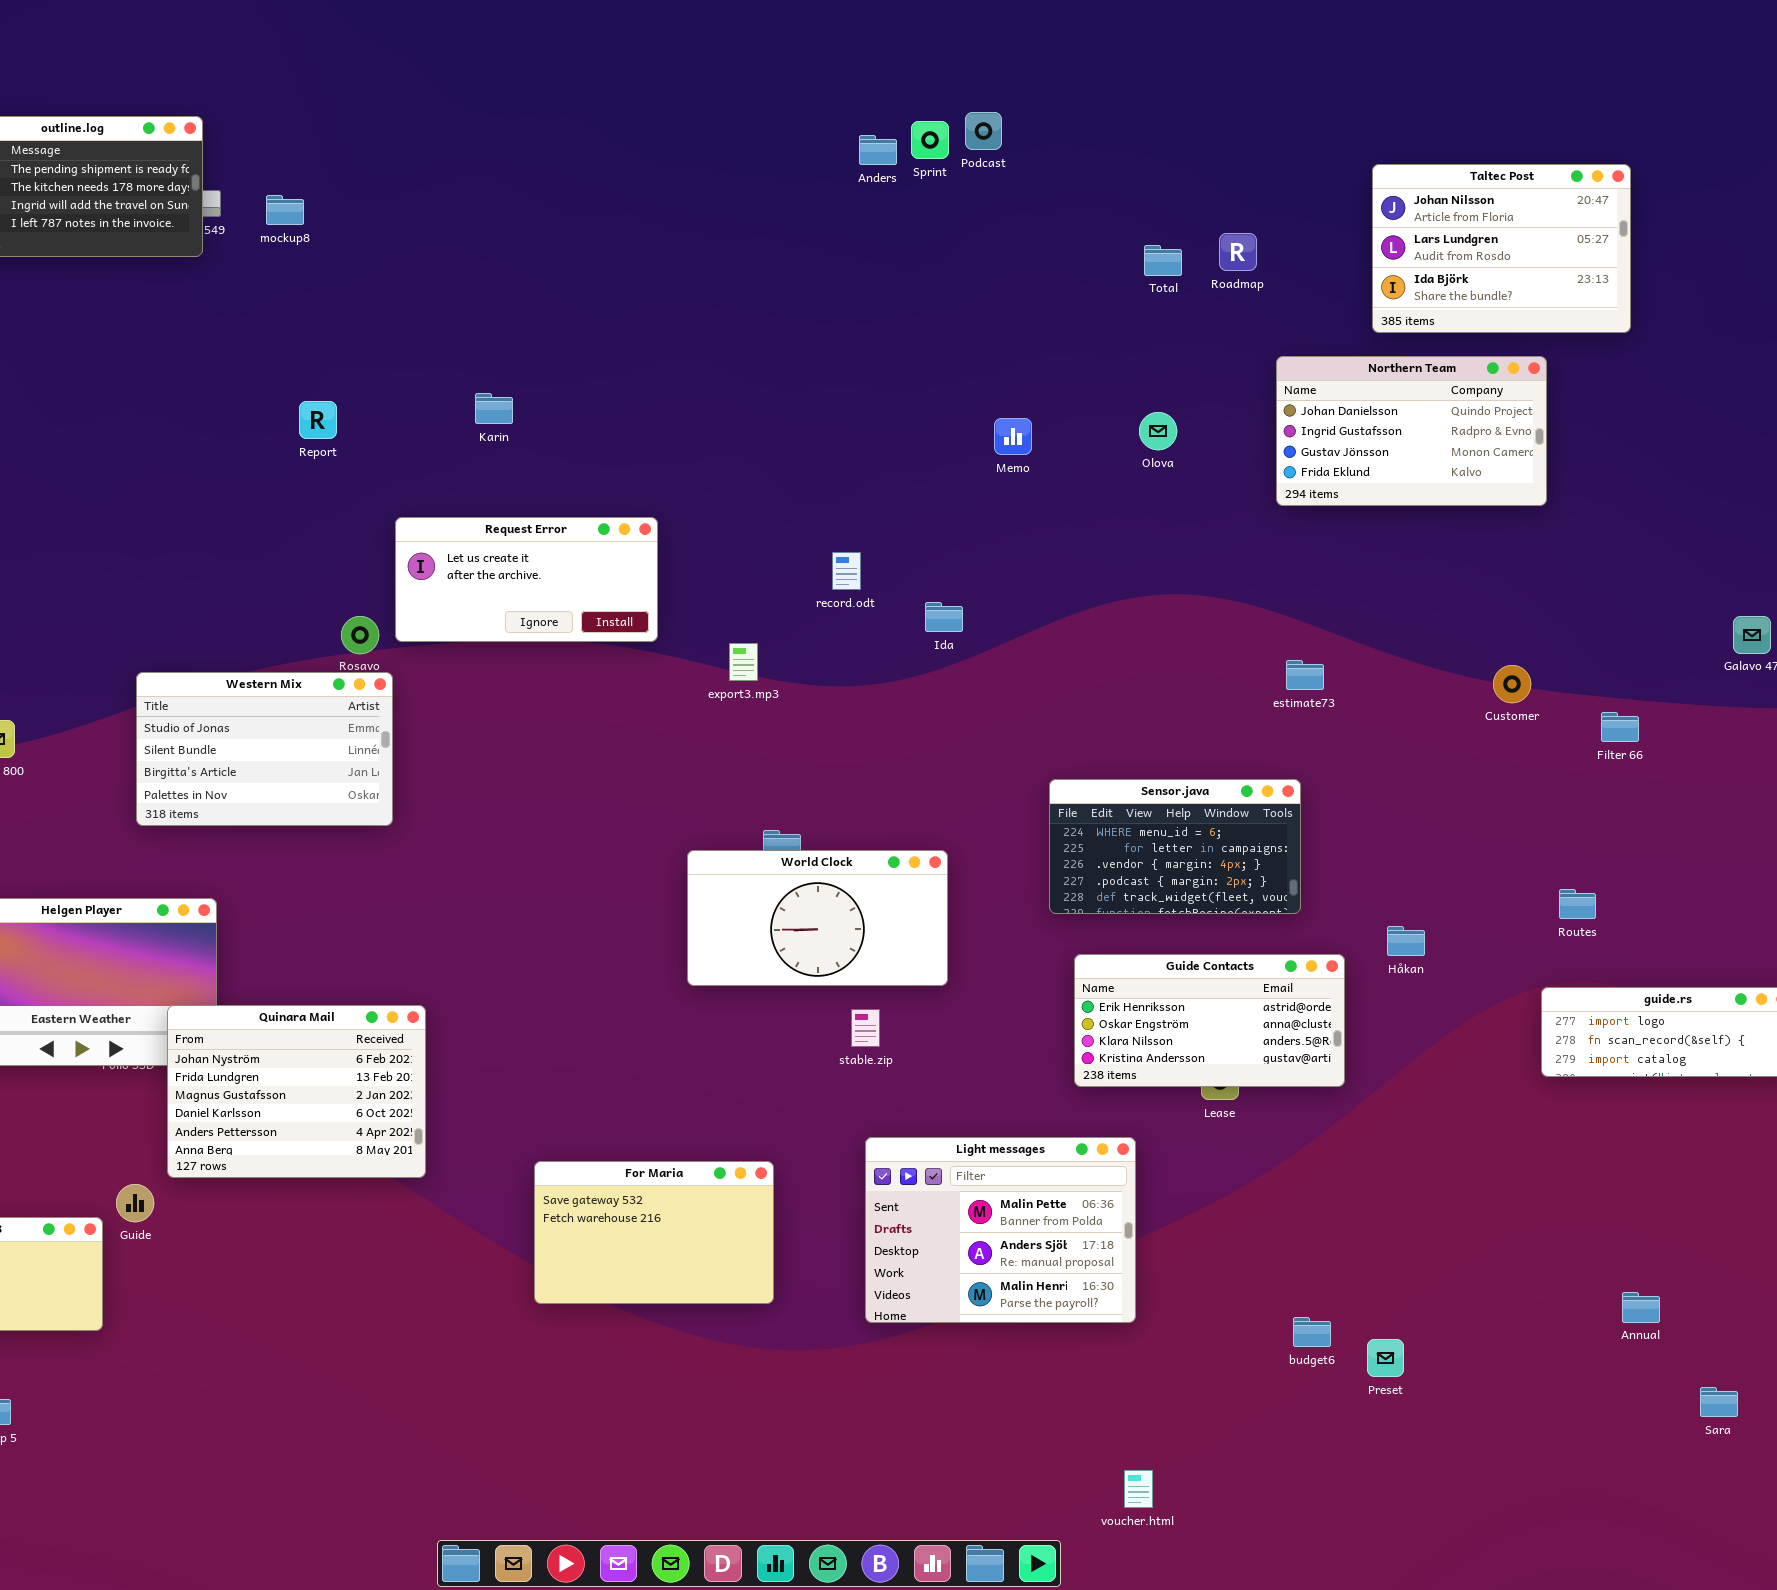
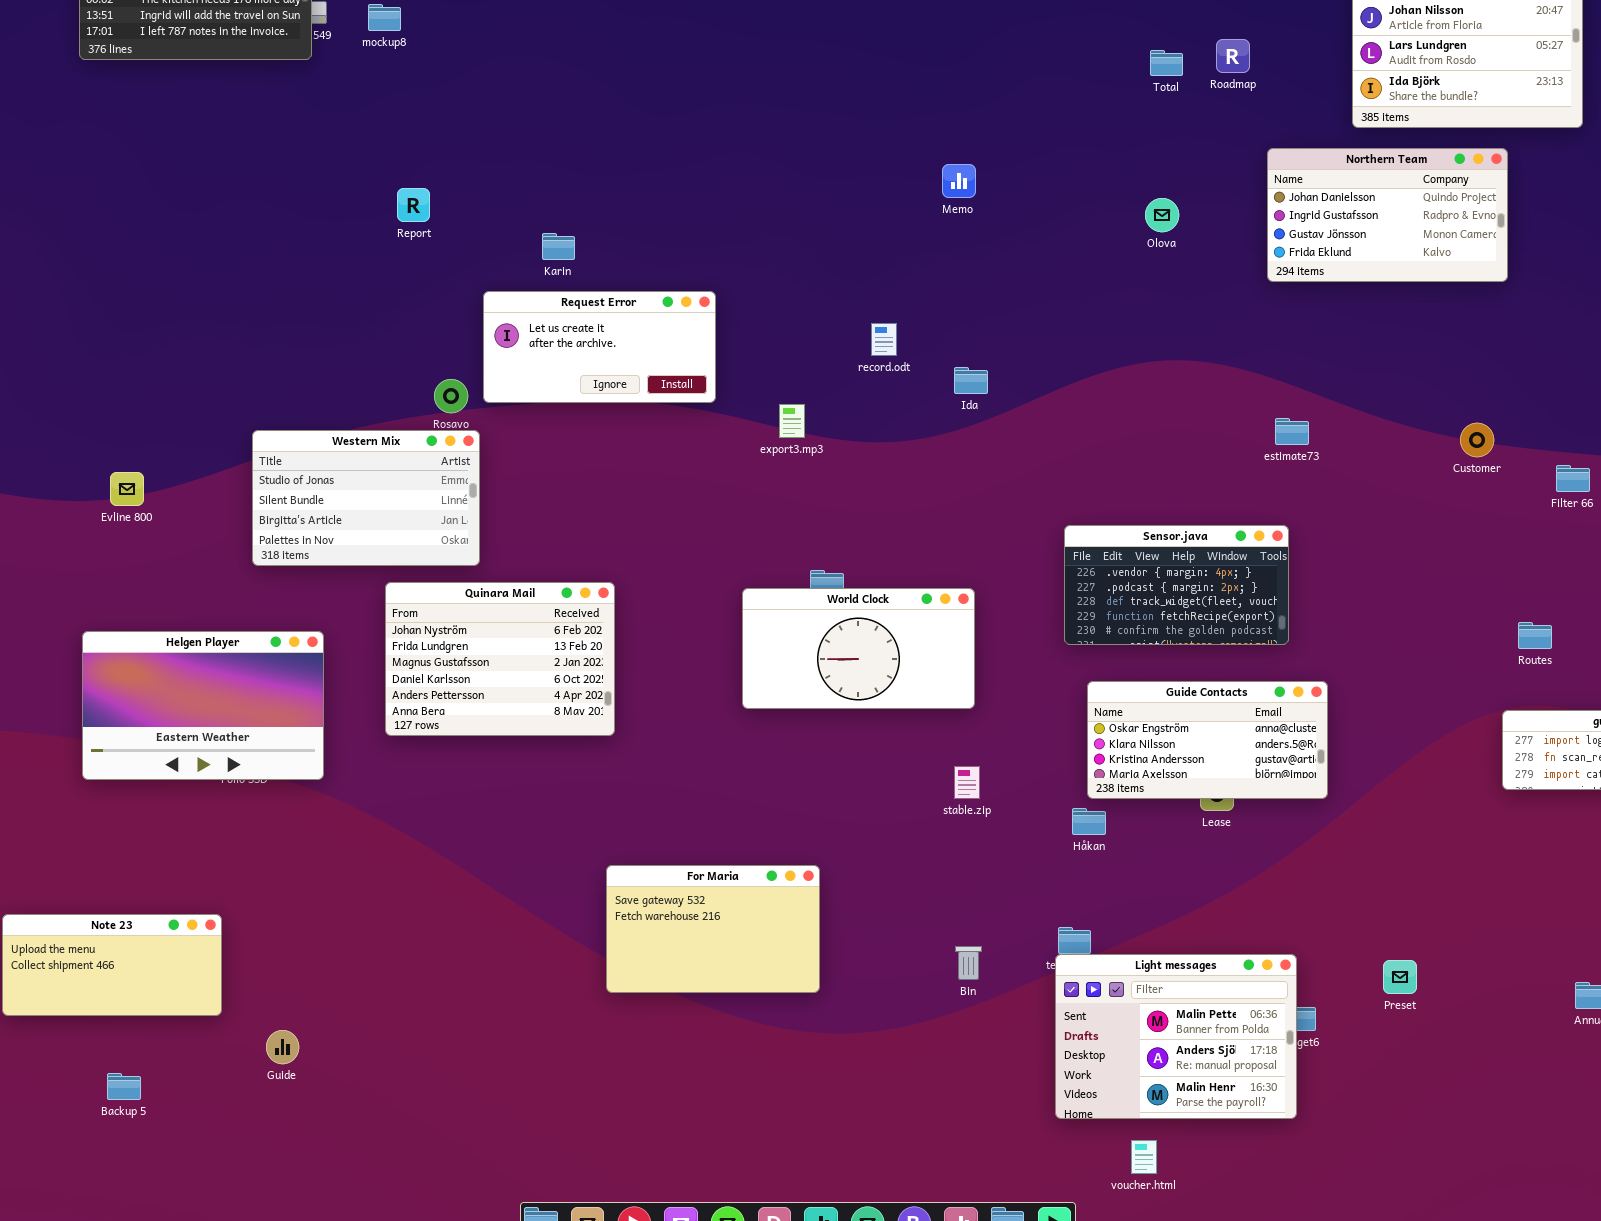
Karin: [475,393,513,424] -> [542,233,575,260], moved
Memo: [994,418,1032,455] -> [942,164,976,198], moved
Sensor.java: [1049,779,1301,914] -> [1064,525,1289,645], scrolled down 2 rows
Håkan: [1387,926,1425,956] -> [1072,808,1106,835], moved
Guide Contacts: [1074,954,1345,1087] -> [1087,681,1328,799], scrolled down 1 row
Quinara Mail: [167,1005,426,1178] -> [385,582,615,736], moved
stable.zip: [851,1009,880,1047] -> [954,766,980,799], moved
Light messages: [865,1137,1136,1323] -> [1055,954,1297,1119], moved
Guide: [116,1184,154,1222] -> [266,1030,299,1064], moved
Preset: [1367,1339,1404,1377] -> [1383,960,1417,994], moved

